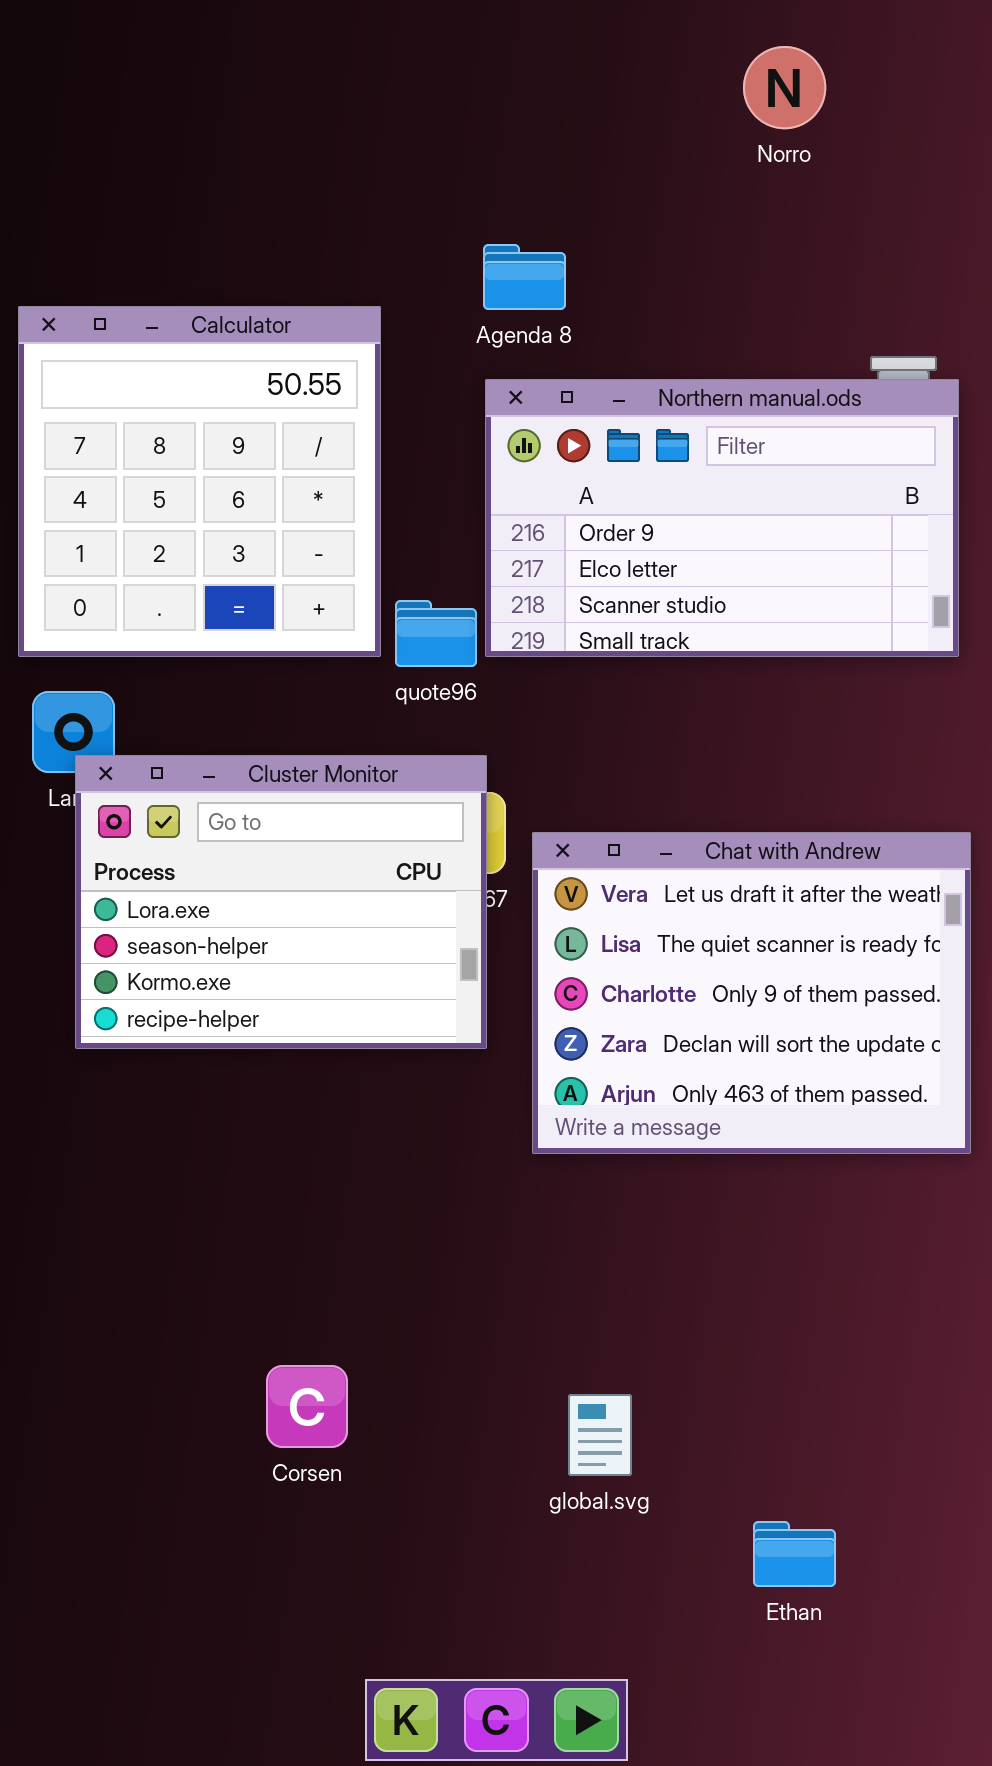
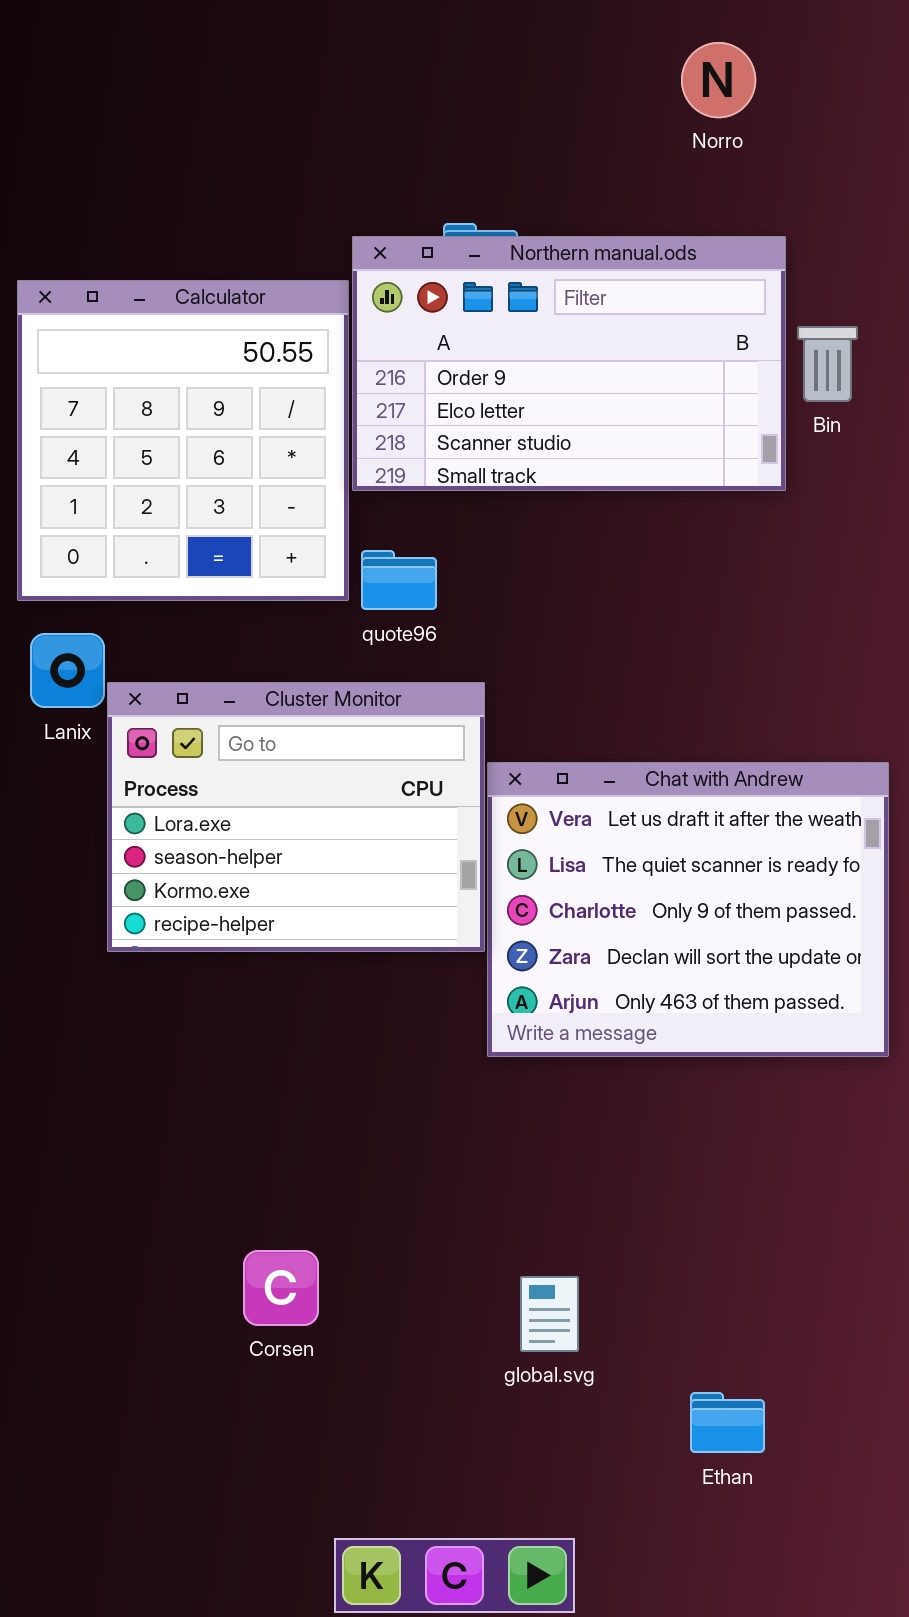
Northern manual.ods: [485,379,959,657] -> [352,236,786,491], moved
Cluster Monitor: [75,755,487,1049] -> [107,682,485,952], moved

